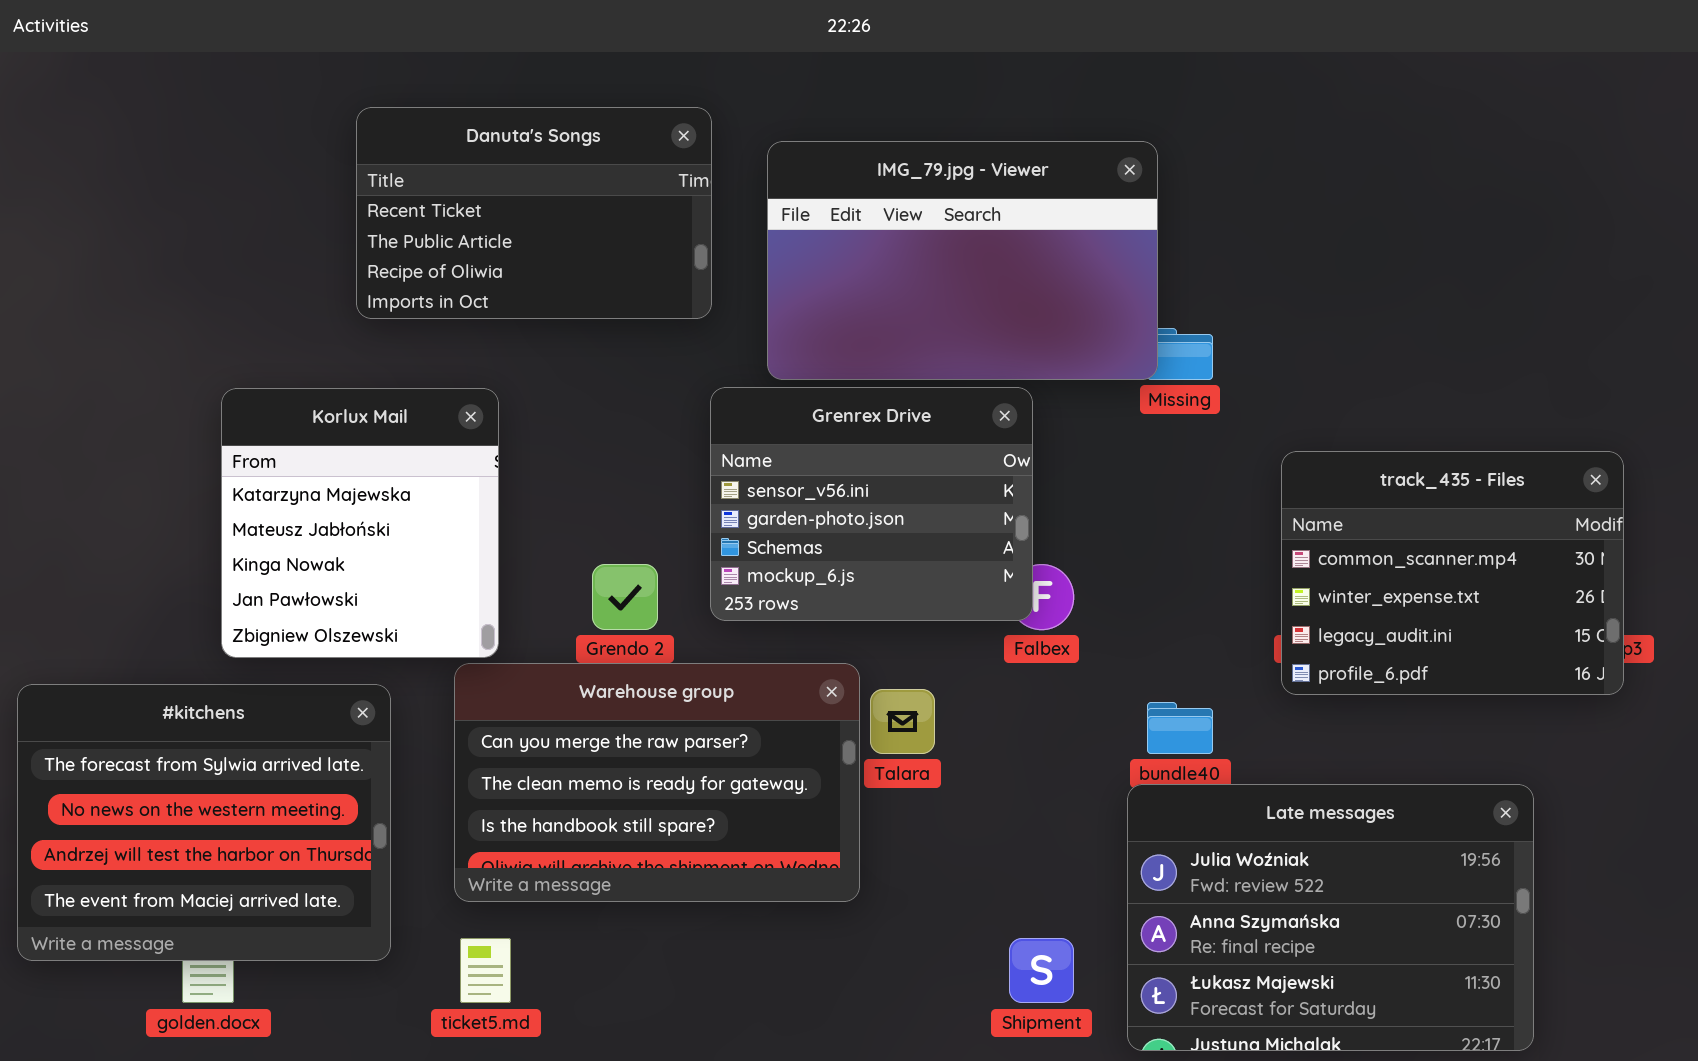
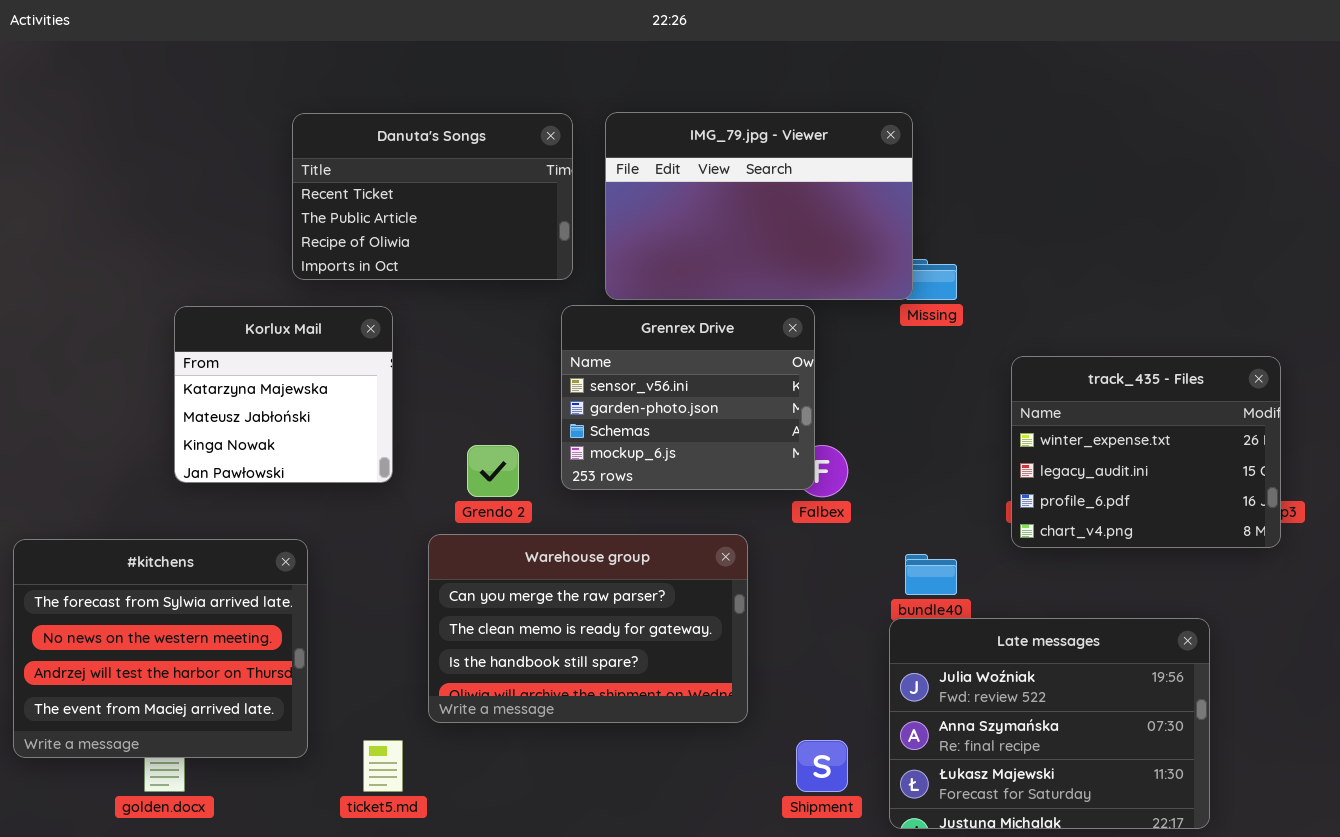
Danuta's Songs: [356,107,712,319] -> [292,113,573,280], moved
Korlux Mail: [221,388,499,658] -> [174,306,393,483], resized
track_435 - Files: [1281,451,1624,695] -> [1011,356,1281,548], scrolled down 1 row
Warehouse group: [454,663,860,902] -> [428,534,748,723], moved

